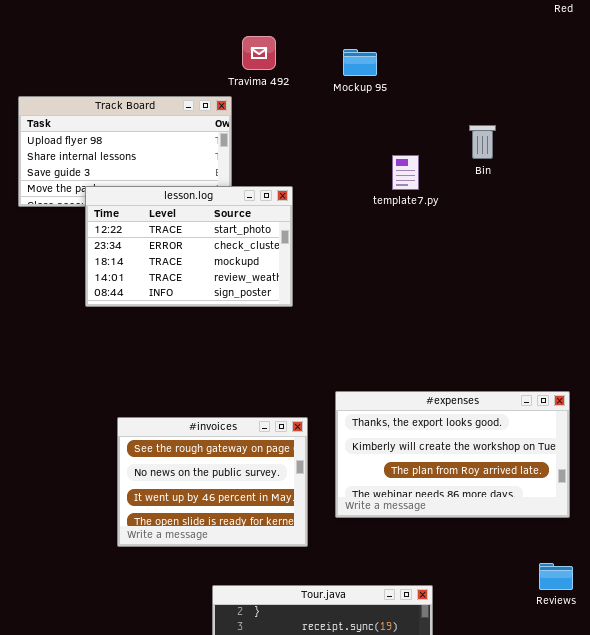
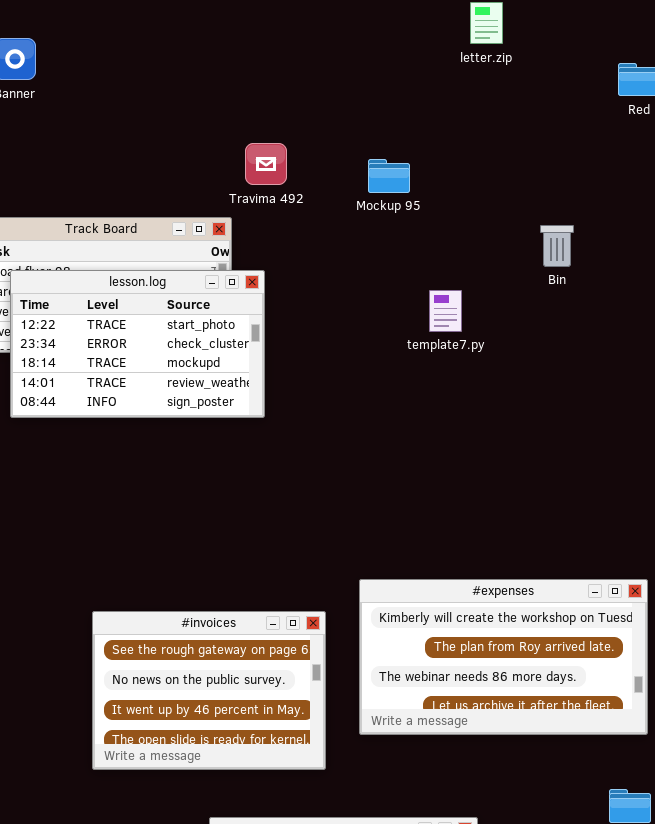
Bin: [469,125,496,159] -> [540,225,574,267], moved
lesson.log: [85,186,293,307] -> [10,270,265,418], moved
#expenses: [335,391,570,518] -> [359,579,648,735], scrolled down 1 row

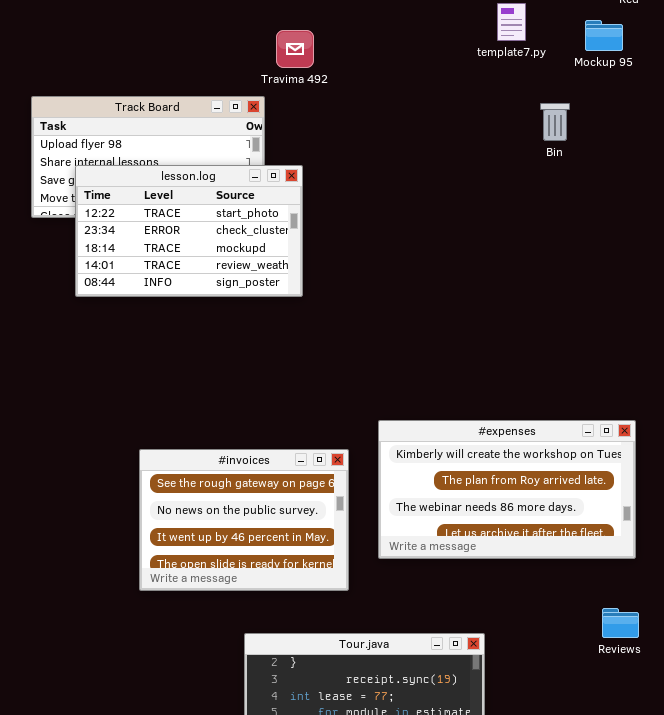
Mockup 95: [368,159,410,193] -> [585,20,623,51], moved
lesson.log: [10,270,265,418] -> [75,165,303,297], moved
template7.py: [429,290,462,332] -> [497,3,526,41], moved

